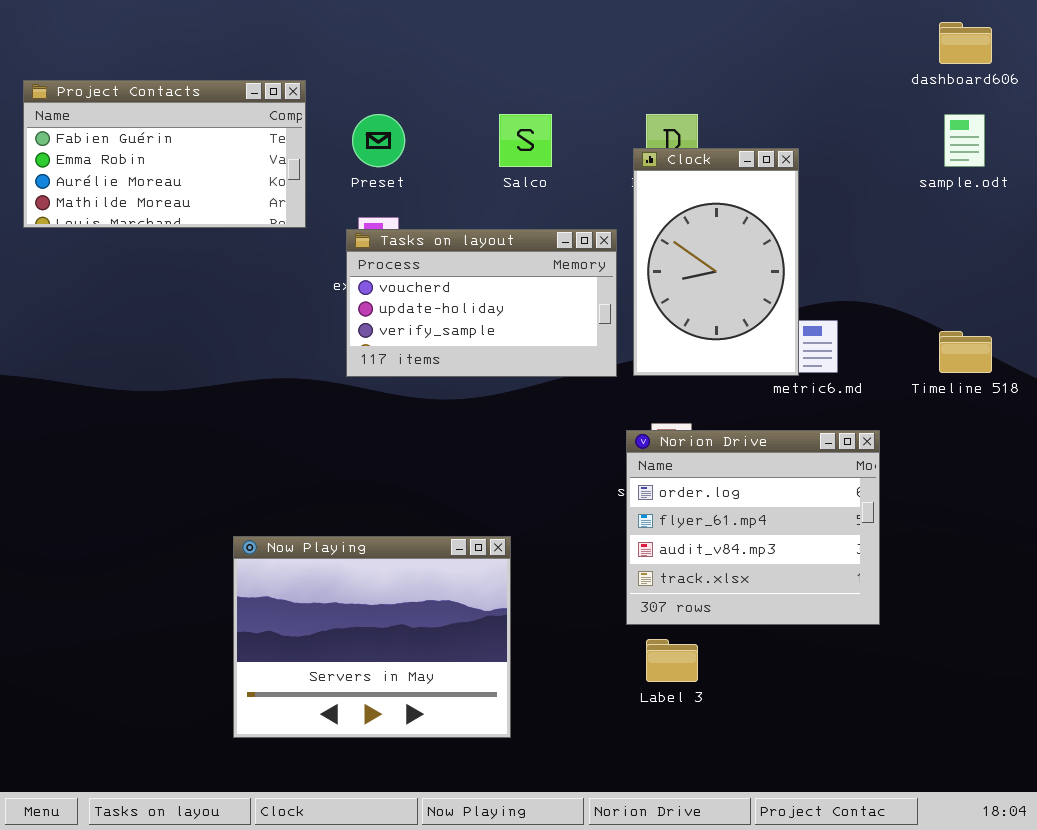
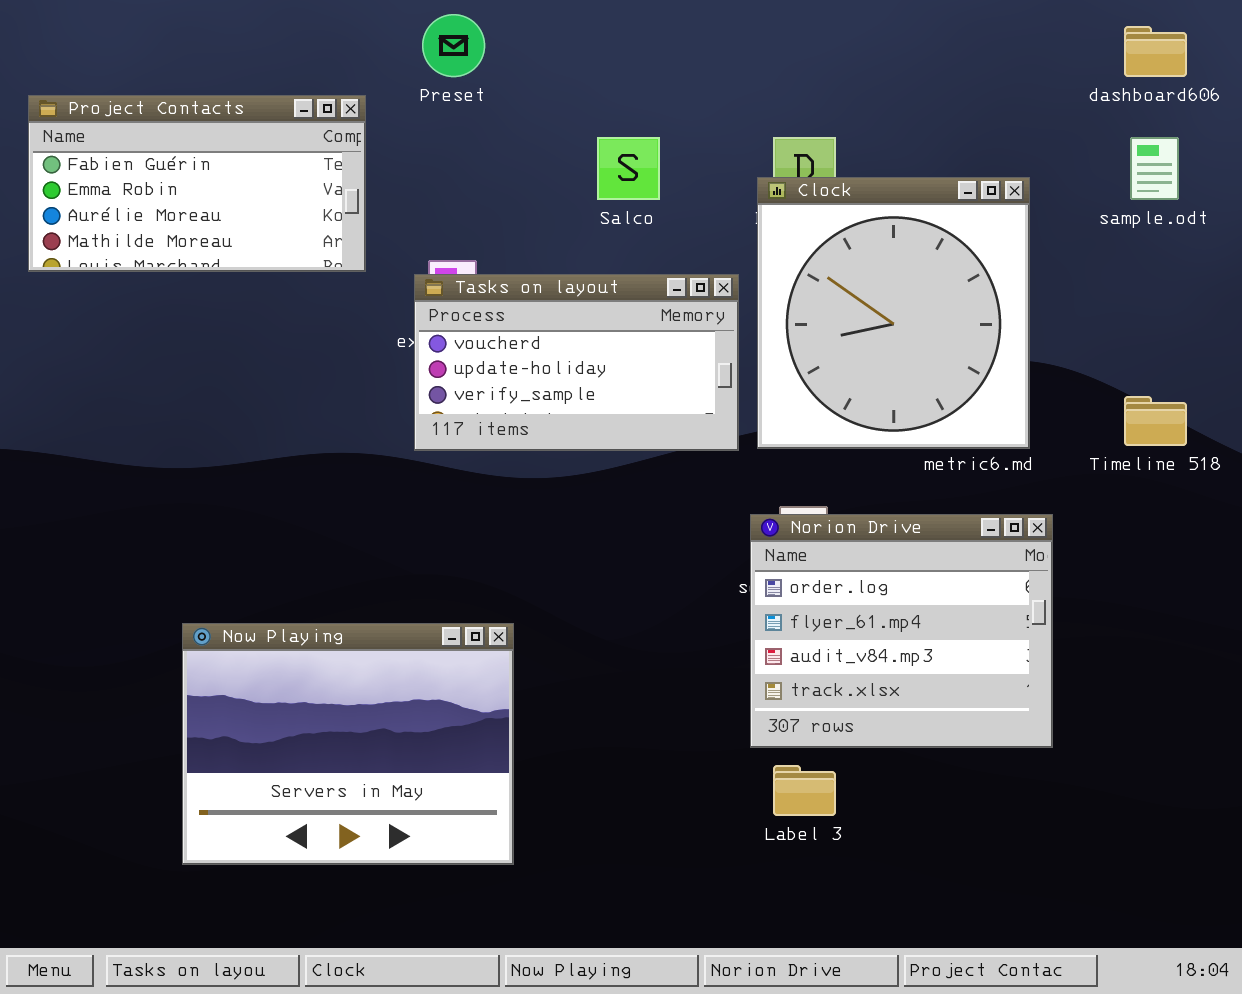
Preset: [352,114,405,167] -> [422,14,485,77], moved
Clock: [633,148,799,376] -> [757,177,1030,449], resized
Now Playing: [233,536,511,738] -> [182,623,514,865], moved

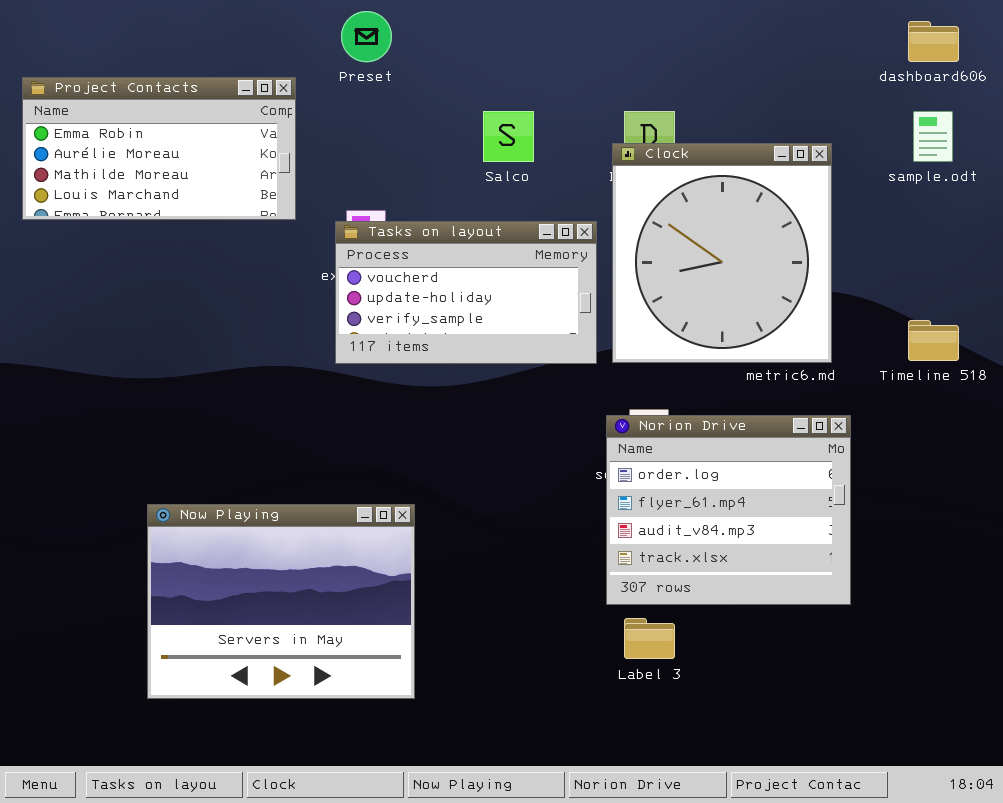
Project Contacts: [28,95,366,272] -> [22,77,296,220], scrolled down 1 row

